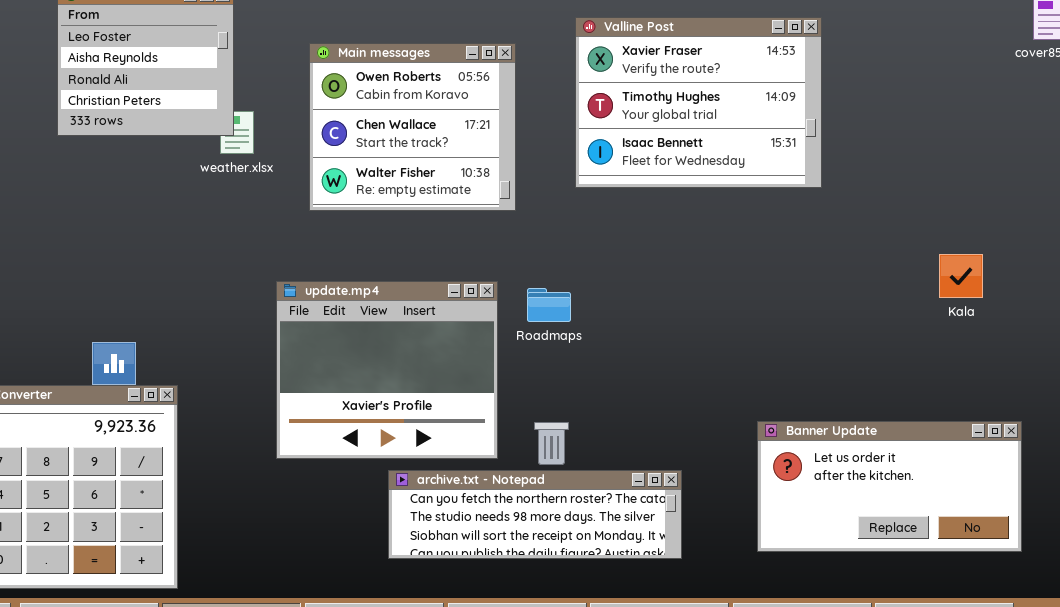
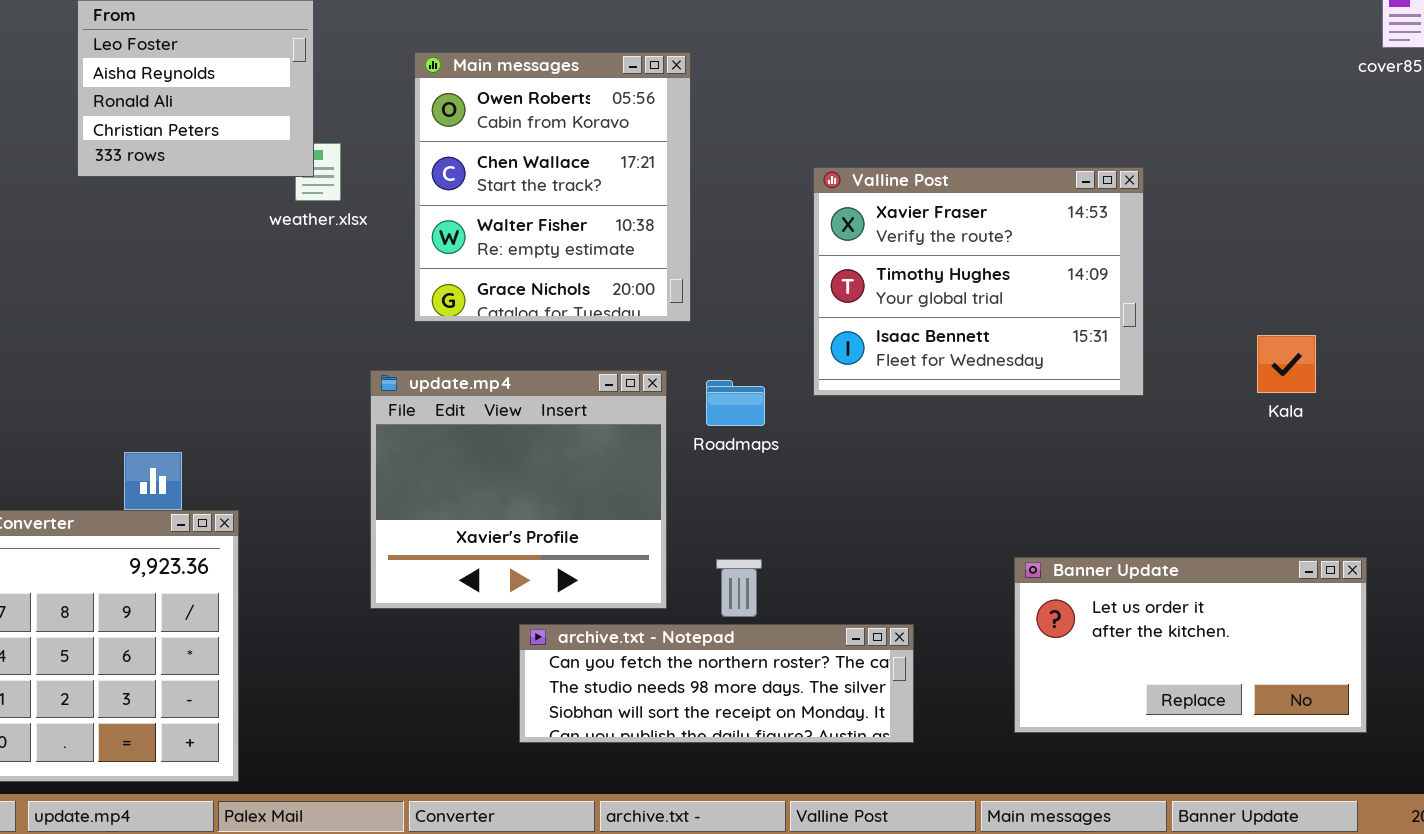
Valline Post: [575,17,822,188] -> [813,167,1144,396], moved
Main messages: [309,43,516,211] -> [414,52,691,322], resized

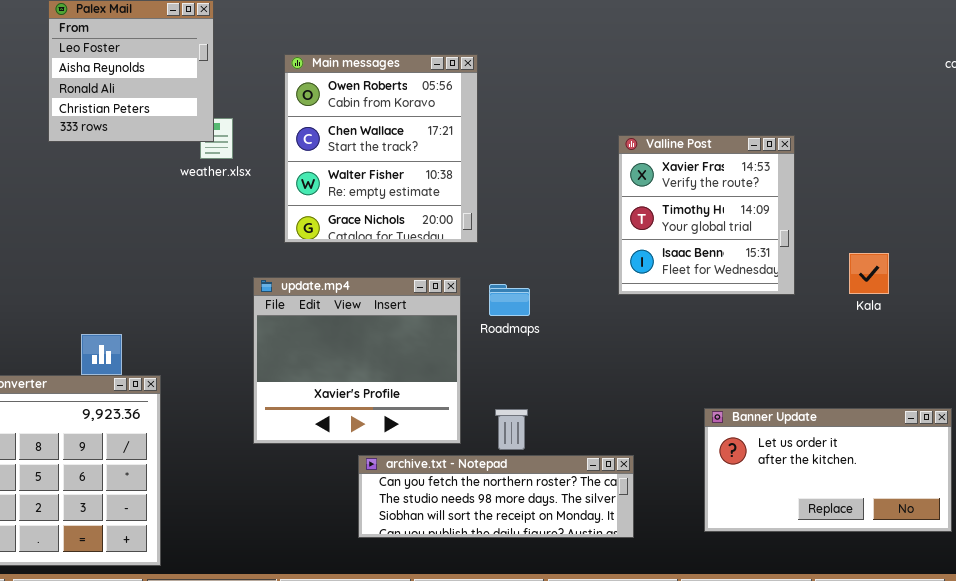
Valline Post: [813,167,1144,396] -> [618,135,795,295], resized
Kala: [1257,335,1316,393] -> [849,253,889,294], moved

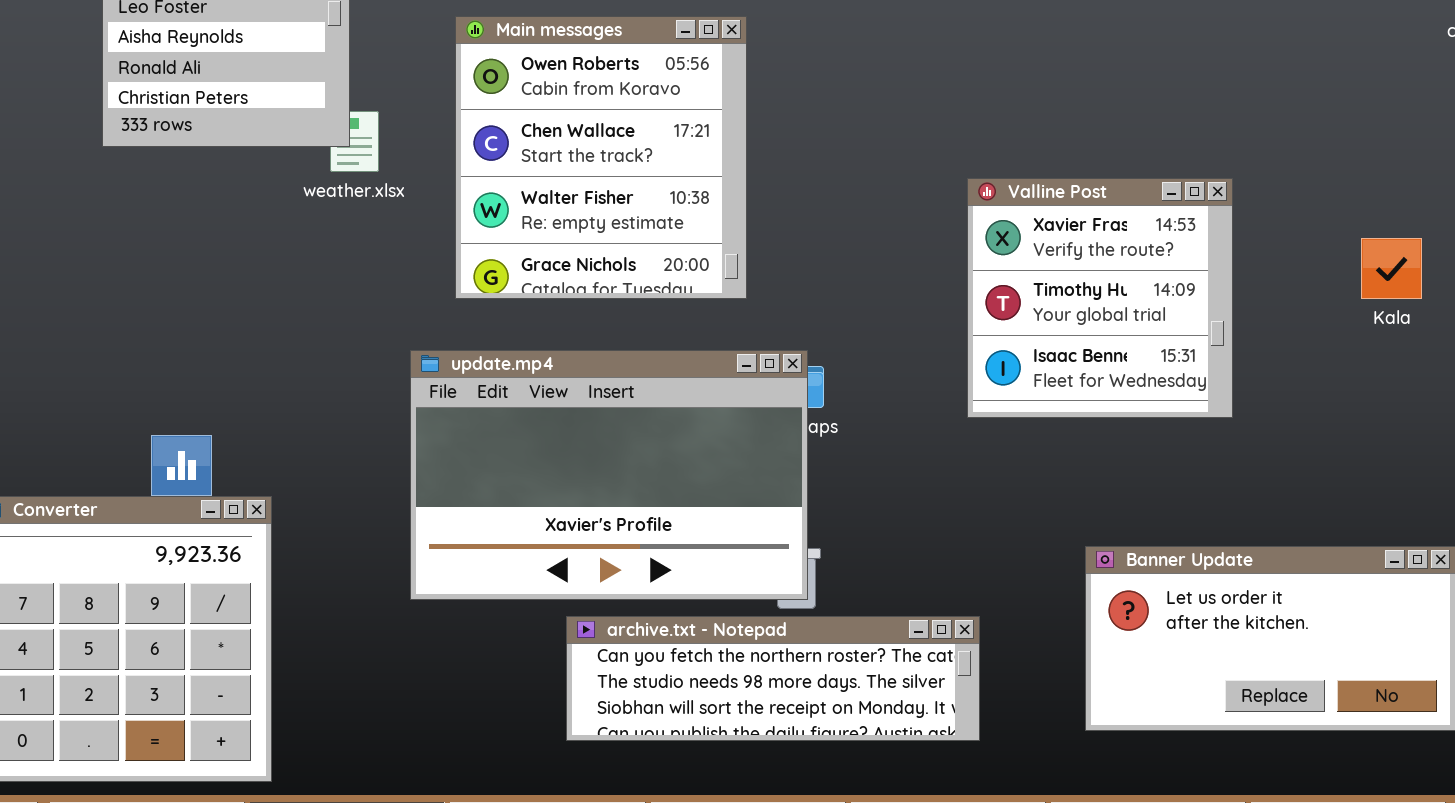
Valline Post: [618,135,795,295] -> [967,178,1233,418], moved
Kala: [849,253,889,294] -> [1361,238,1422,299], moved
update.mp4: [253,277,461,444] -> [410,350,808,600], resized

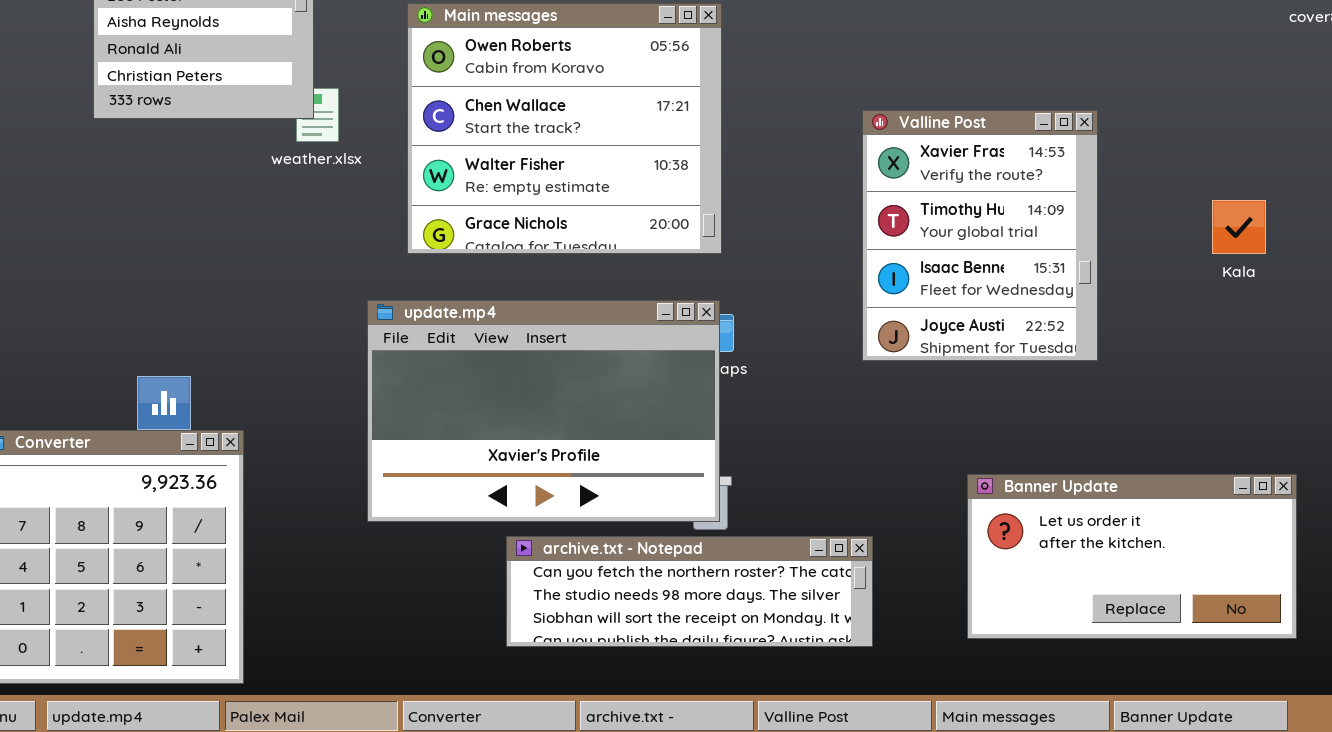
Main messages: [455,16,747,299] -> [407,3,722,254], resized
Valline Post: [967,178,1233,418] -> [862,110,1098,361], resized

